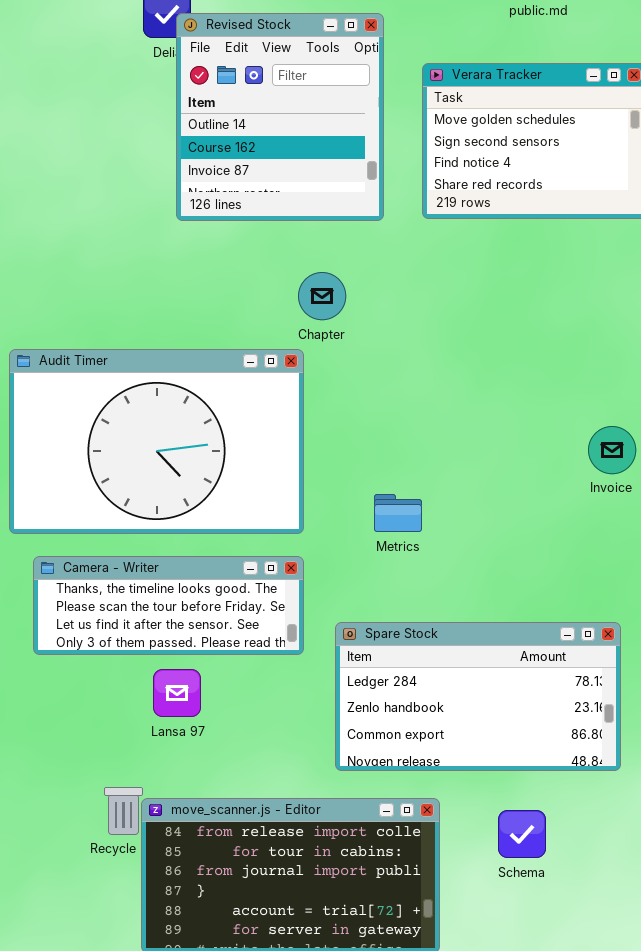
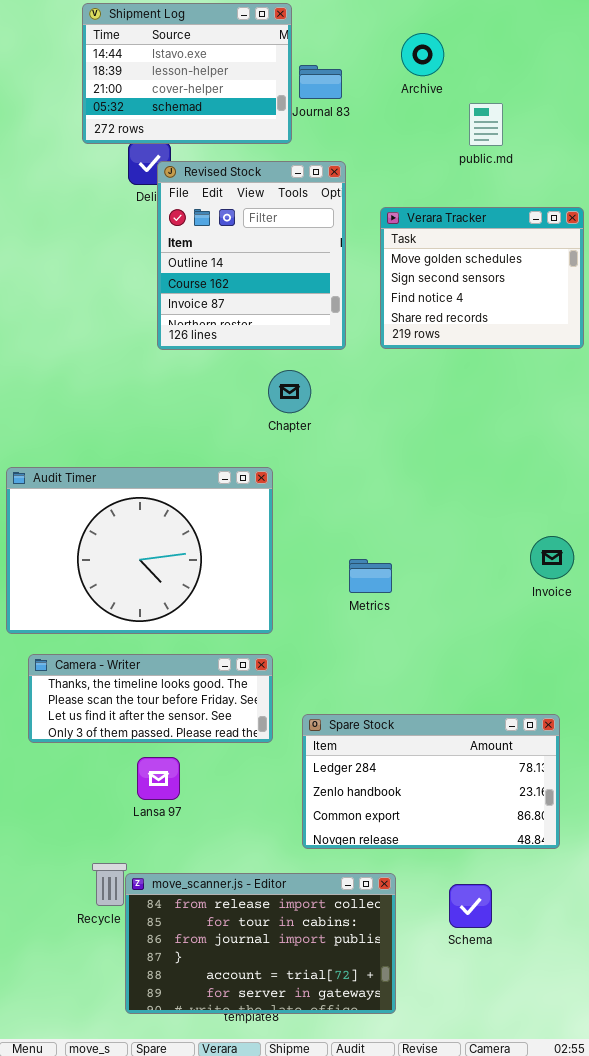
Chapter: [298,272,346,320] -> [268,370,311,413], moved
Metrics: [374,494,422,532] -> [349,559,392,593], moved

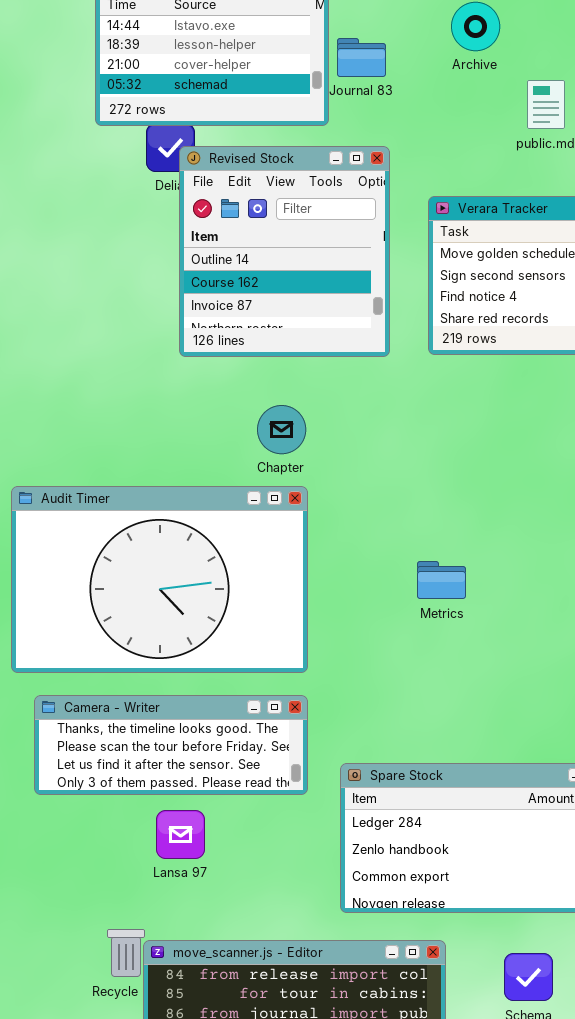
Chapter: [268,370,311,413] -> [257,405,306,454], moved
Metrics: [349,559,392,593] -> [417,561,466,599], moved

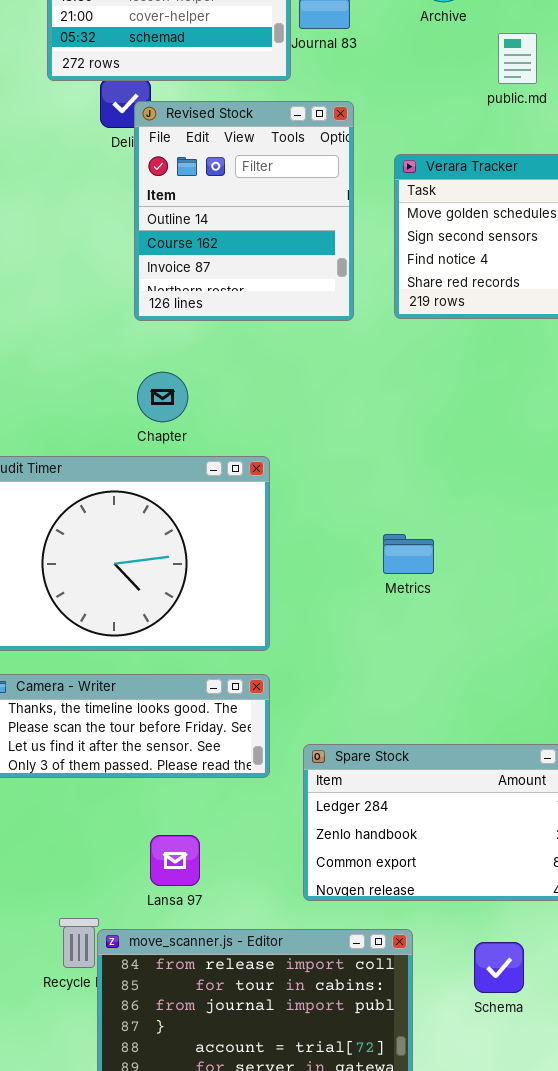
Chapter: [257,405,306,454] -> [137,372,188,422], moved
Lansa 97: [156,810,205,859] -> [150,835,200,886], moved

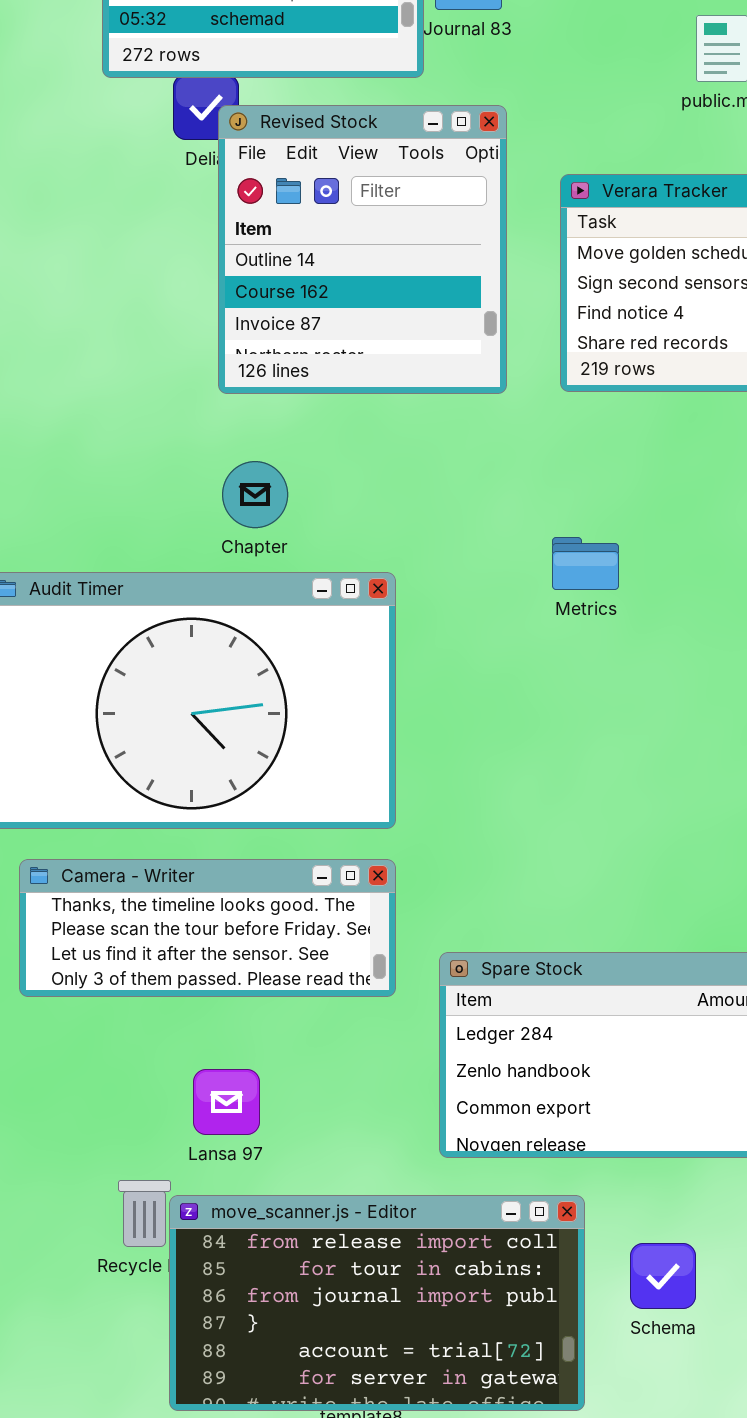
Metrics: [383,534,434,574] -> [552,537,619,590], moved
Lansa 97: [150,835,200,886] -> [193,1069,260,1135], moved
Schema: [474,942,524,993] -> [630,1243,696,1309], moved

